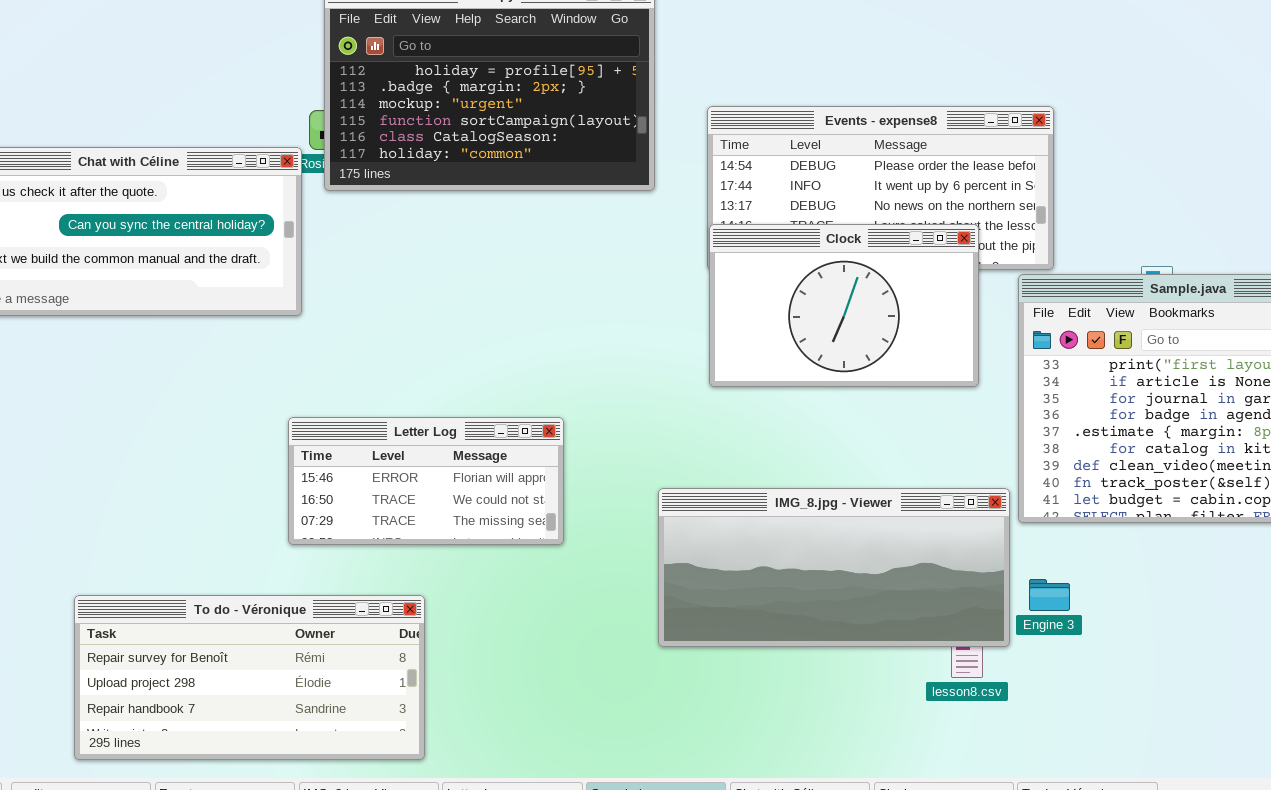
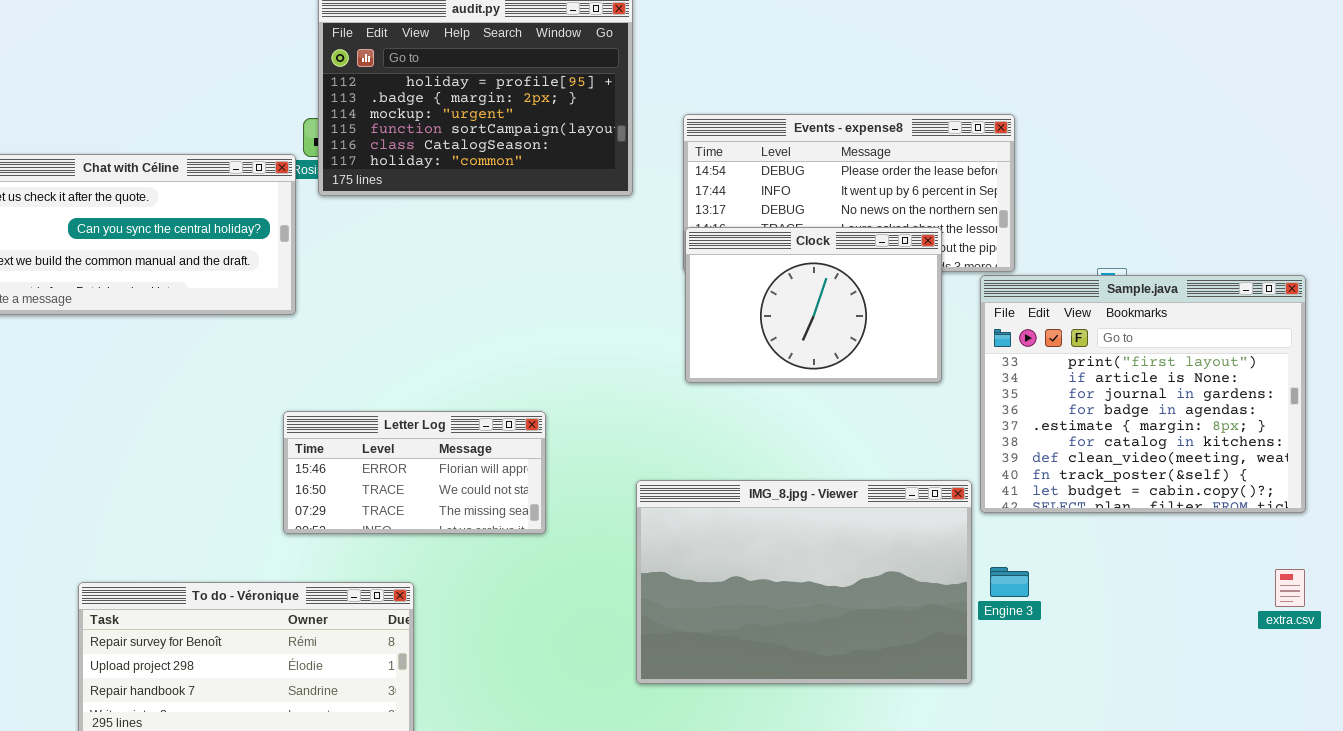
IMG_8.jpg - Viewer: [658,488,1010,647] -> [636,480,972,684], resized

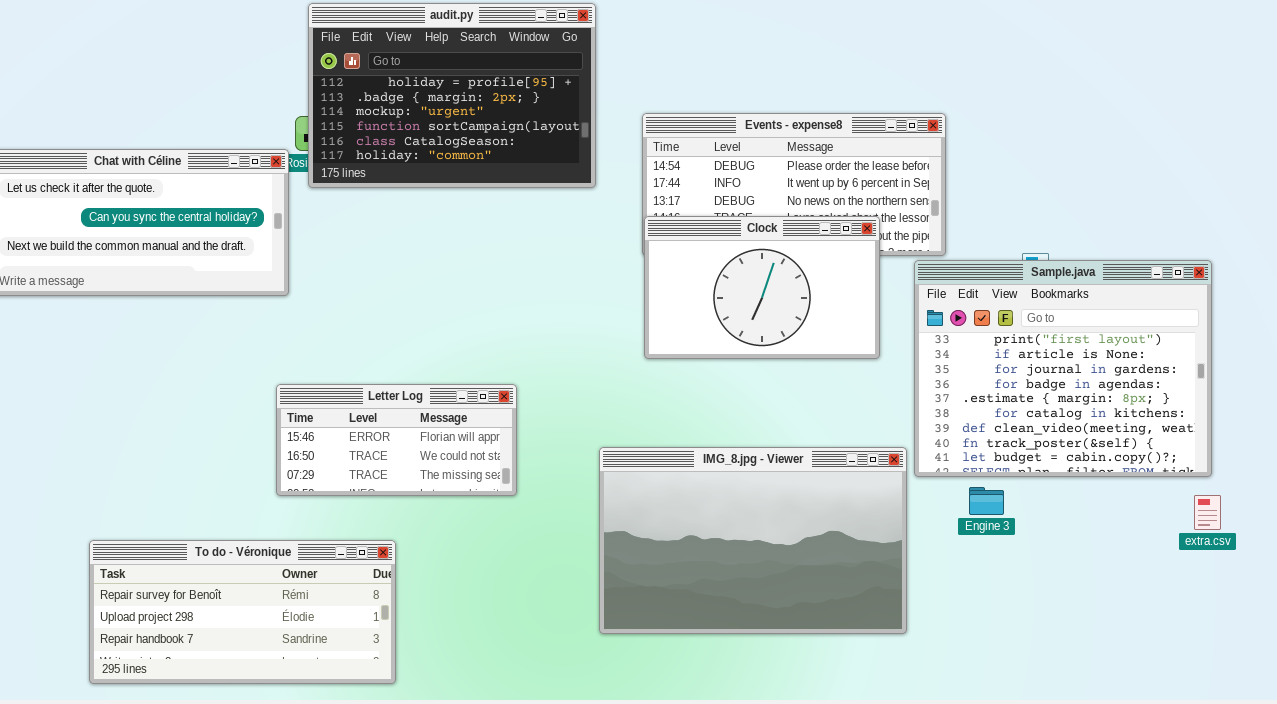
Engine 3: [990,567,1029,597] -> [969,487,1004,515], moved
extra.csv: [1275,569,1305,607] -> [1194,495,1221,530], moved

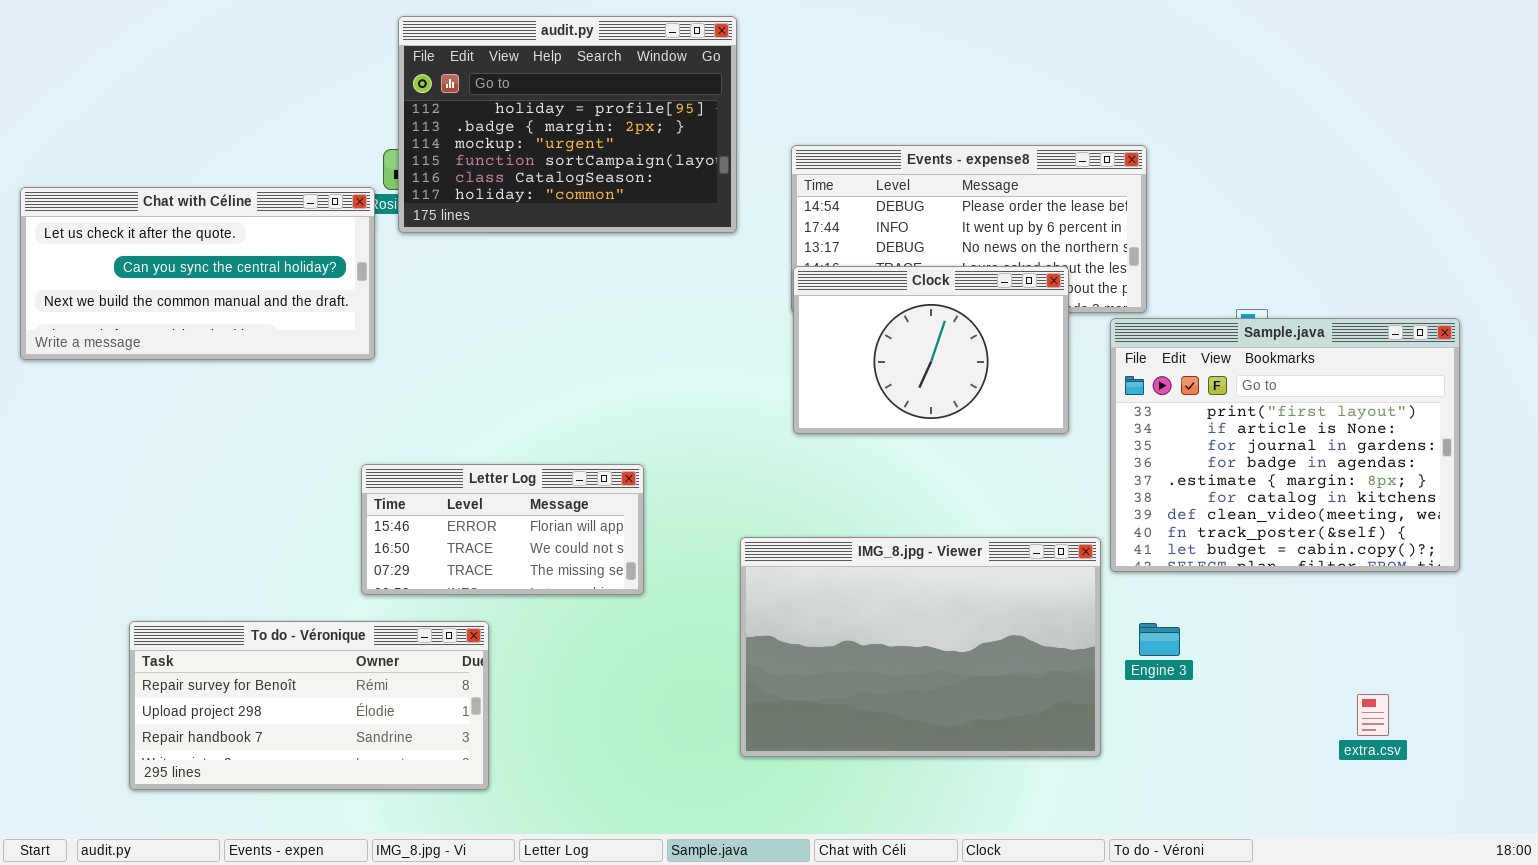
Engine 3: [969,487,1004,515] -> [1139,623,1180,656], moved
extra.csv: [1194,495,1221,530] -> [1357,694,1389,736], moved
To do - Véronique: [89,540,396,684] -> [129,621,489,790], moved

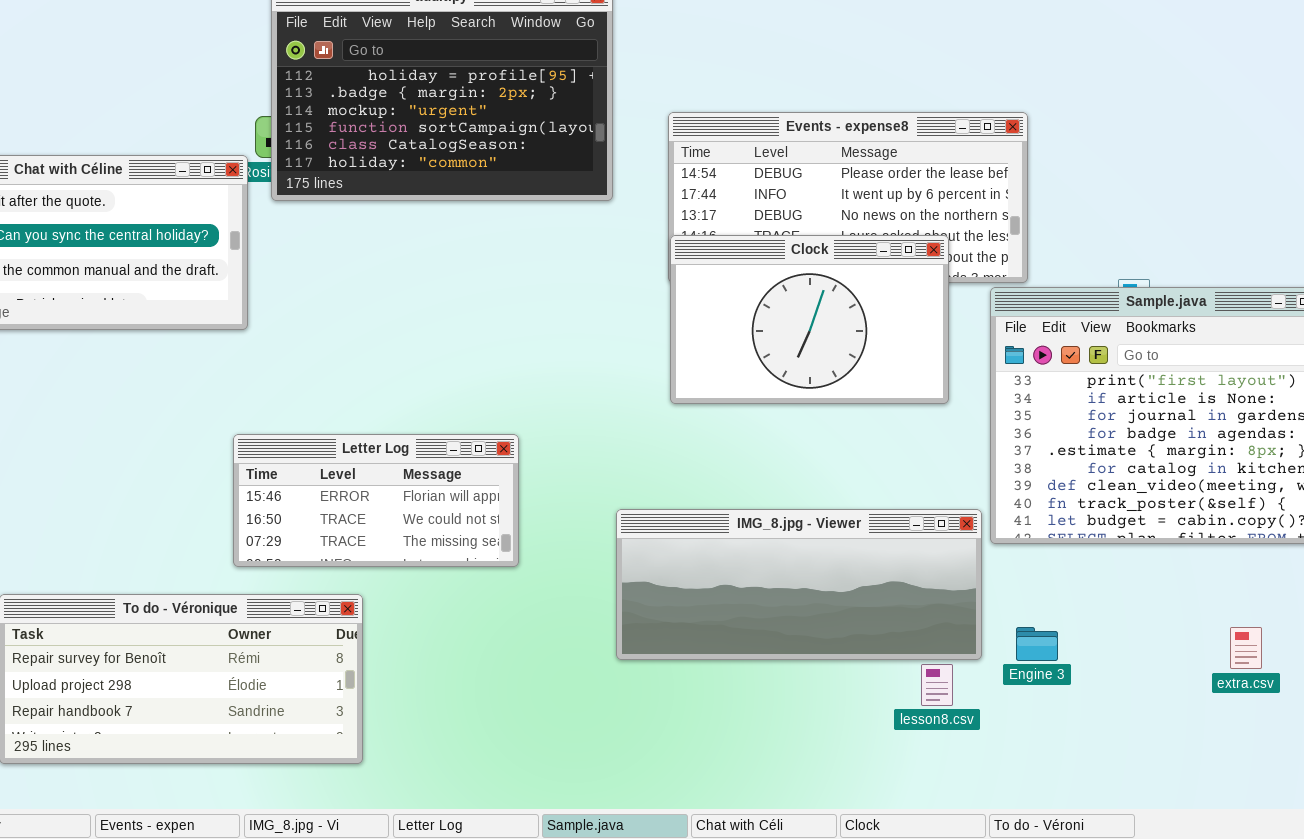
IMG_8.jpg - Viewer: [740,537,1101,757] -> [616,509,982,660], resized
Engine 3: [1139,623,1180,656] -> [1016,627,1058,661], moved
extra.csv: [1357,694,1389,736] -> [1230,627,1262,669], moved

